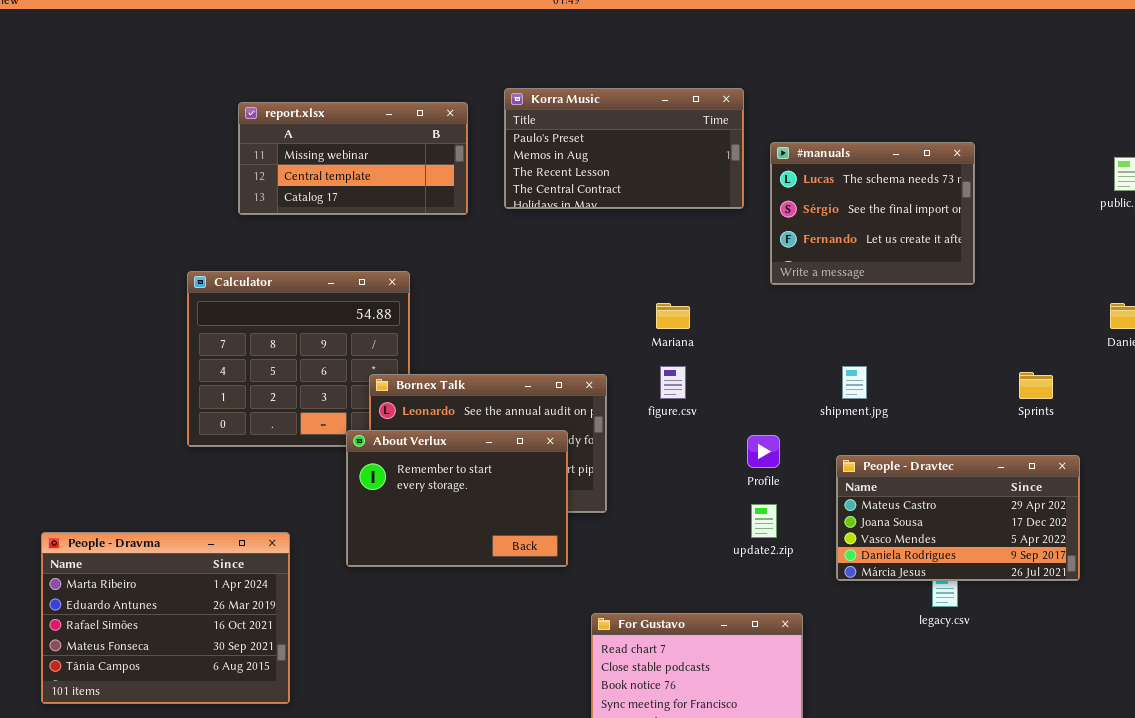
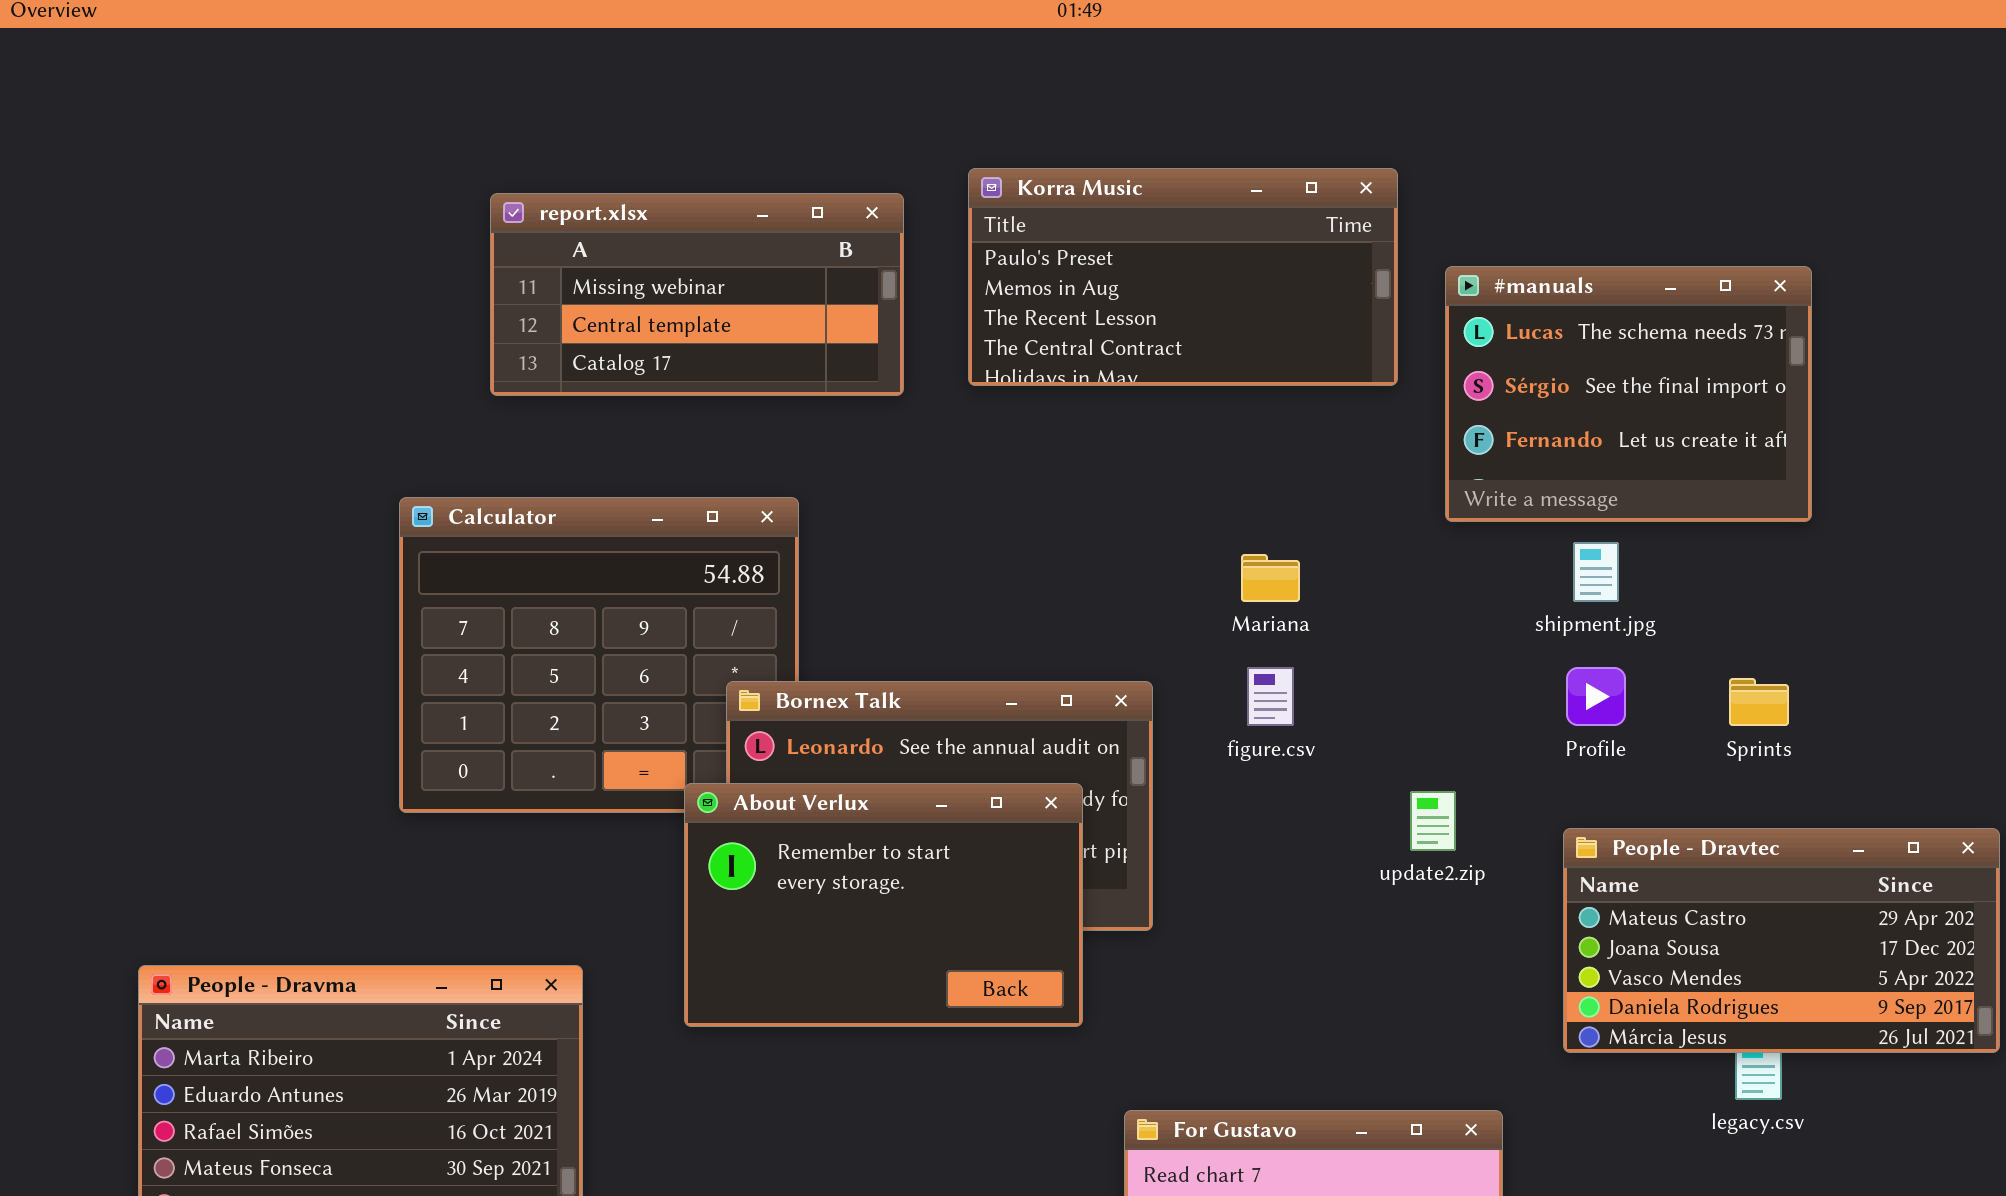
shipment.jpg: [842,366,867,399] -> [1573,542,1619,602], moved
Sprints: [1019,372,1053,399] -> [1729,678,1789,726], moved
Profile: [747,435,780,468] -> [1566,667,1626,726], moved
update2.zip: [751,504,777,538] -> [1410,791,1456,851], moved

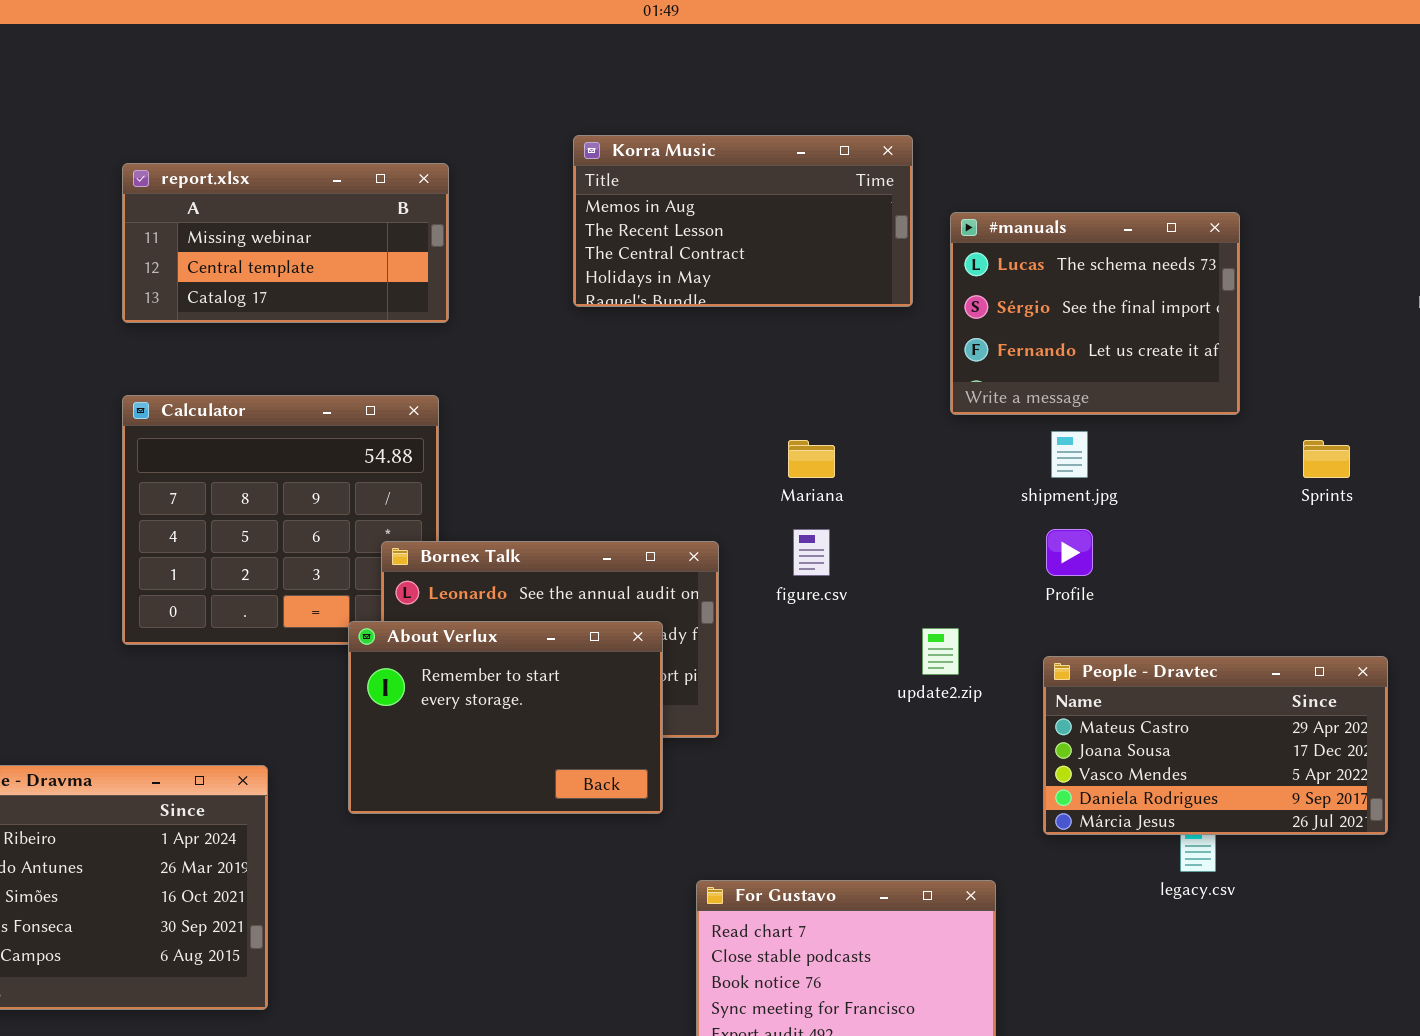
Korra Music: [968,168,1398,386] -> [573,135,913,307], scrolled down 1 row
report.xlsx: [490,193,904,396] -> [122,163,449,323], moved
Sprints: [1729,678,1789,726] -> [1303,440,1350,478], moved

